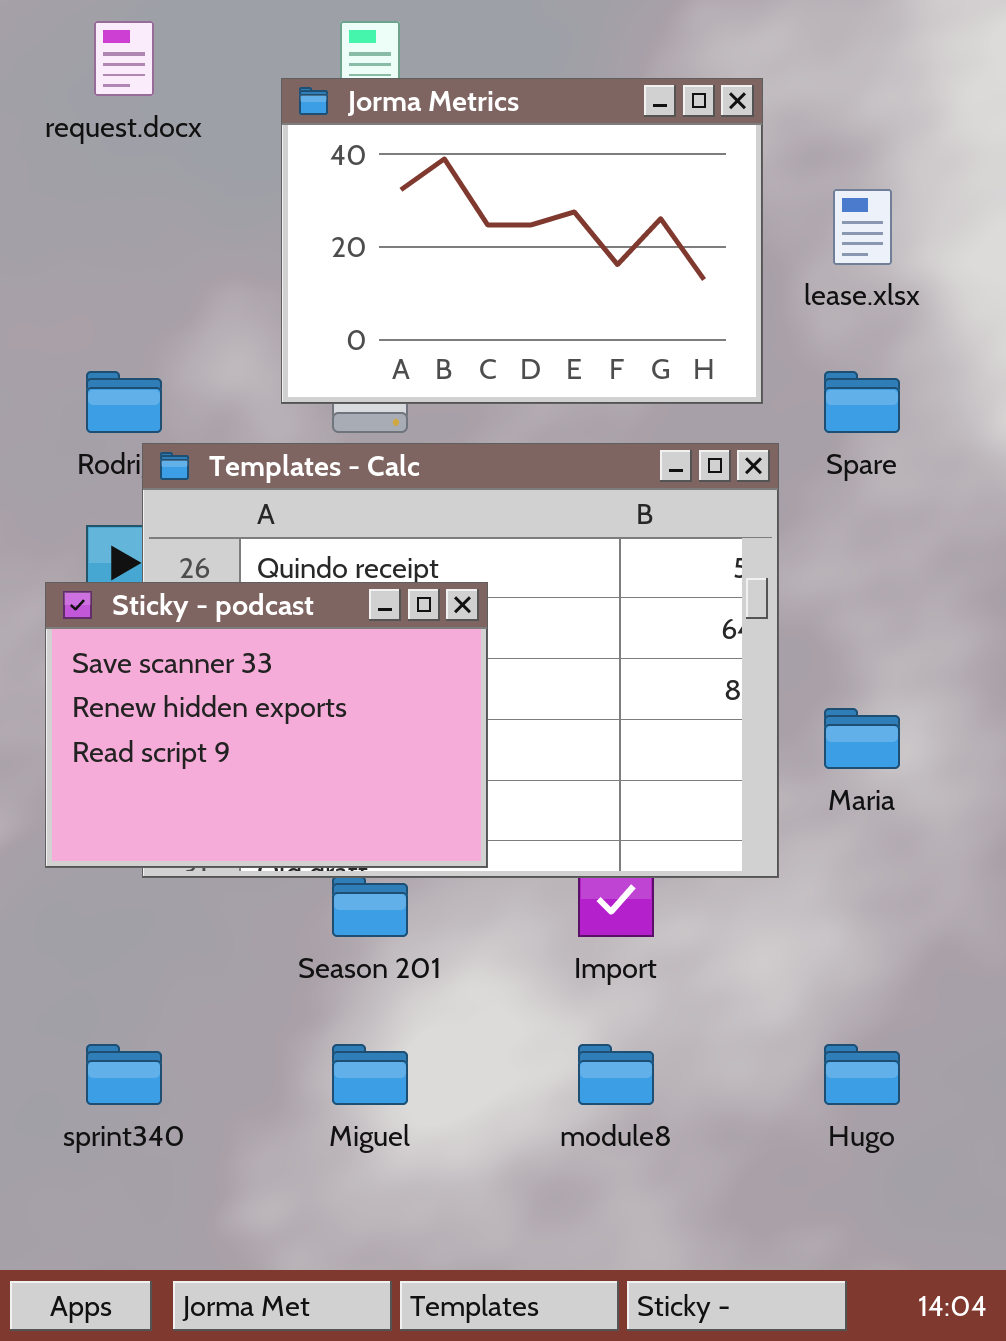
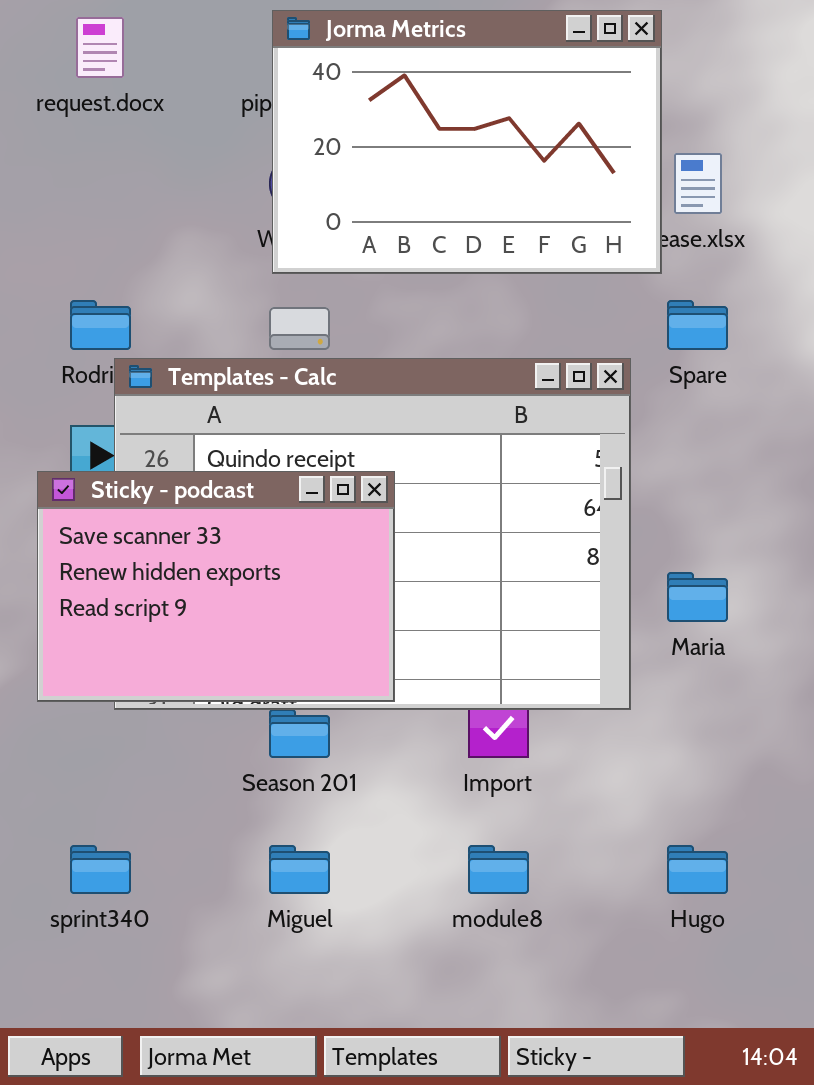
Jorma Metrics: [281,78,763,404] -> [272,10,662,274], moved

